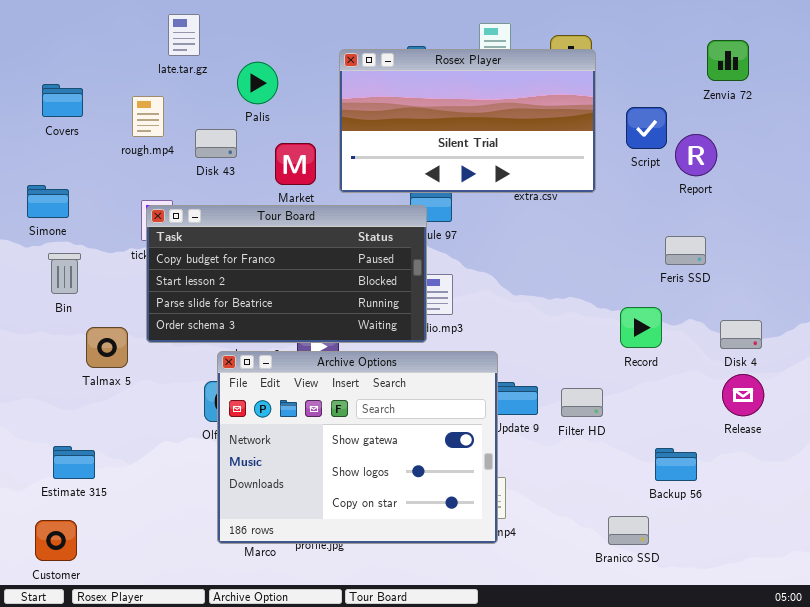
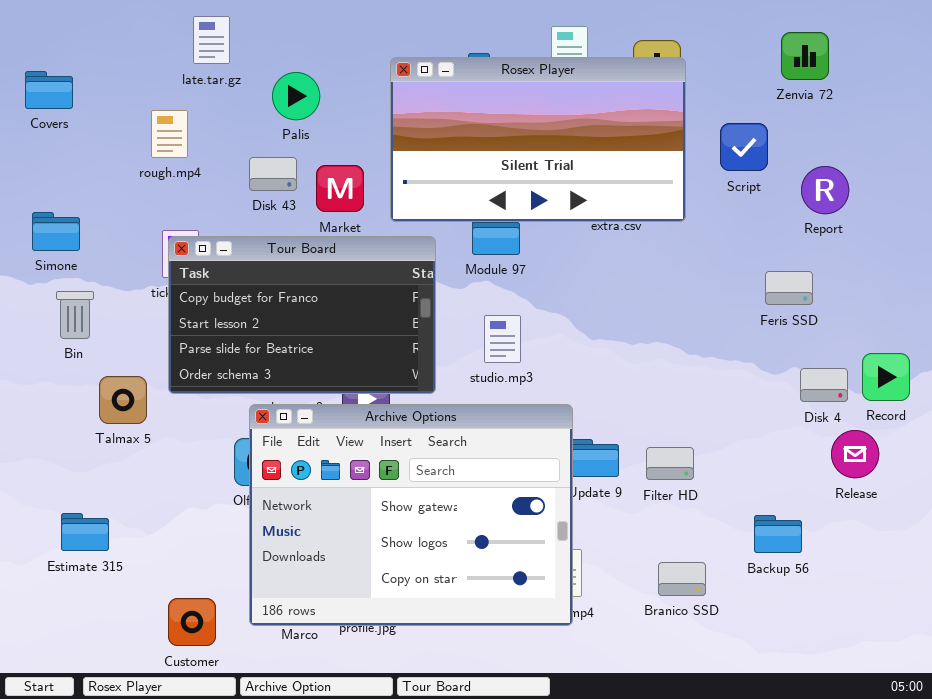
Zenvia 72: [707,40,749,81] -> [781,32,829,80], moved
Covers: [42,84,83,117] -> [25,71,73,109], moved
Disk 43: [195,129,237,158] -> [249,157,297,191], moved
Report: [675,134,717,176] -> [801,166,849,214], moved
Tour Board: [146,205,427,343] -> [168,236,436,394], resized
Record: [620,307,662,348] -> [862,353,910,401], moved
Disk 4: [720,320,762,349] -> [800,368,848,402], moved
Branico SSD: [608,516,649,545] -> [658,562,706,596], moved
Customer: [35,520,77,561] -> [168,598,216,646], moved

